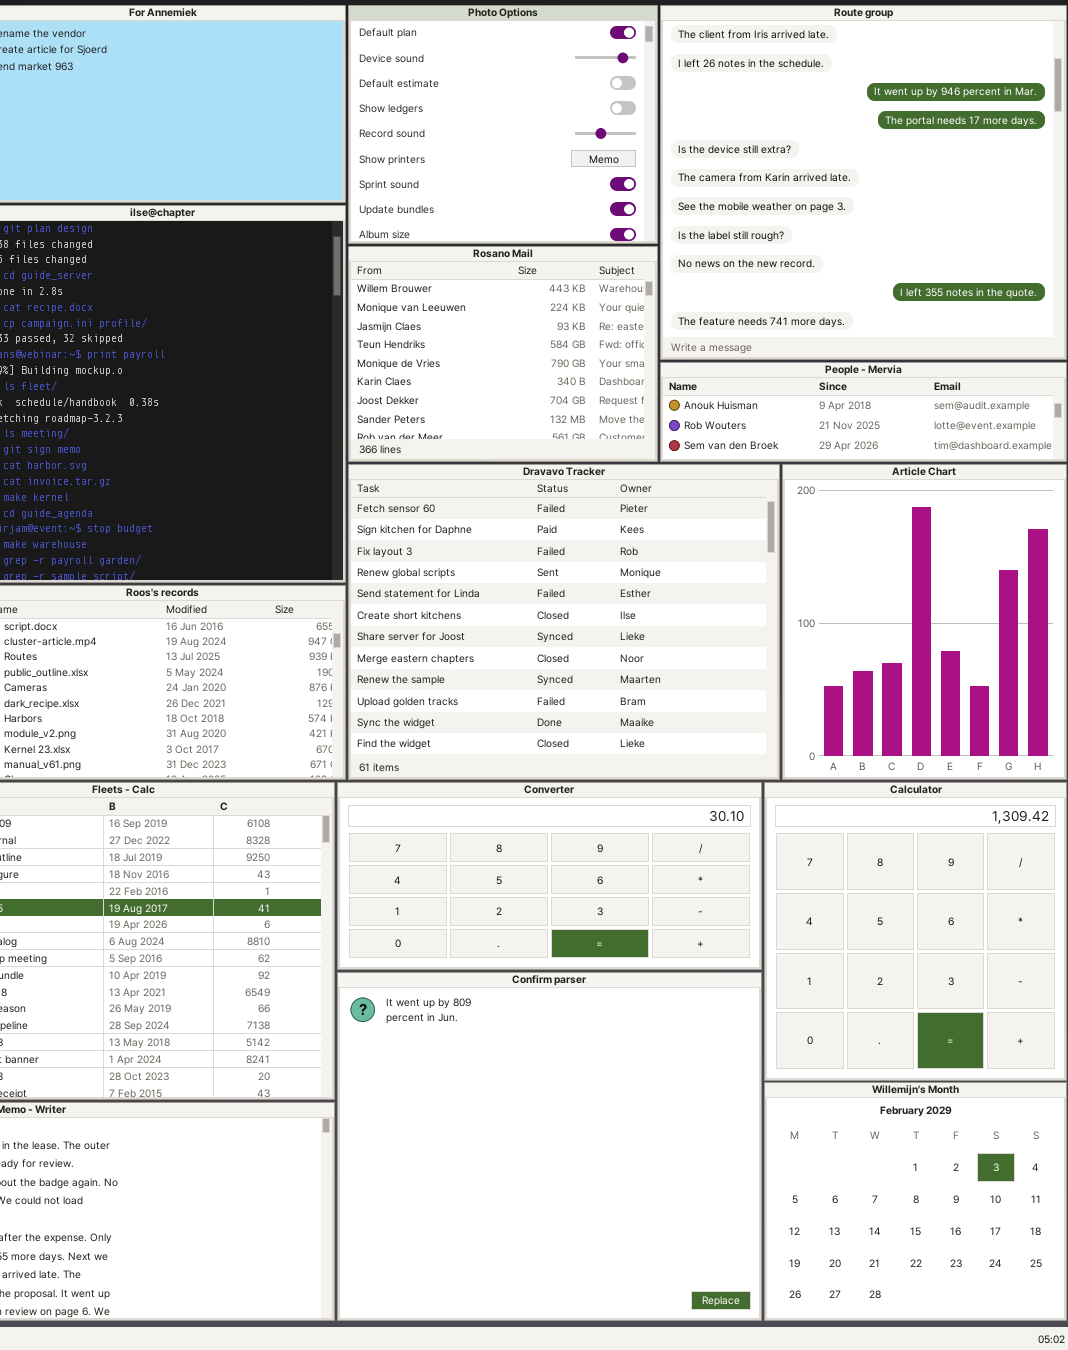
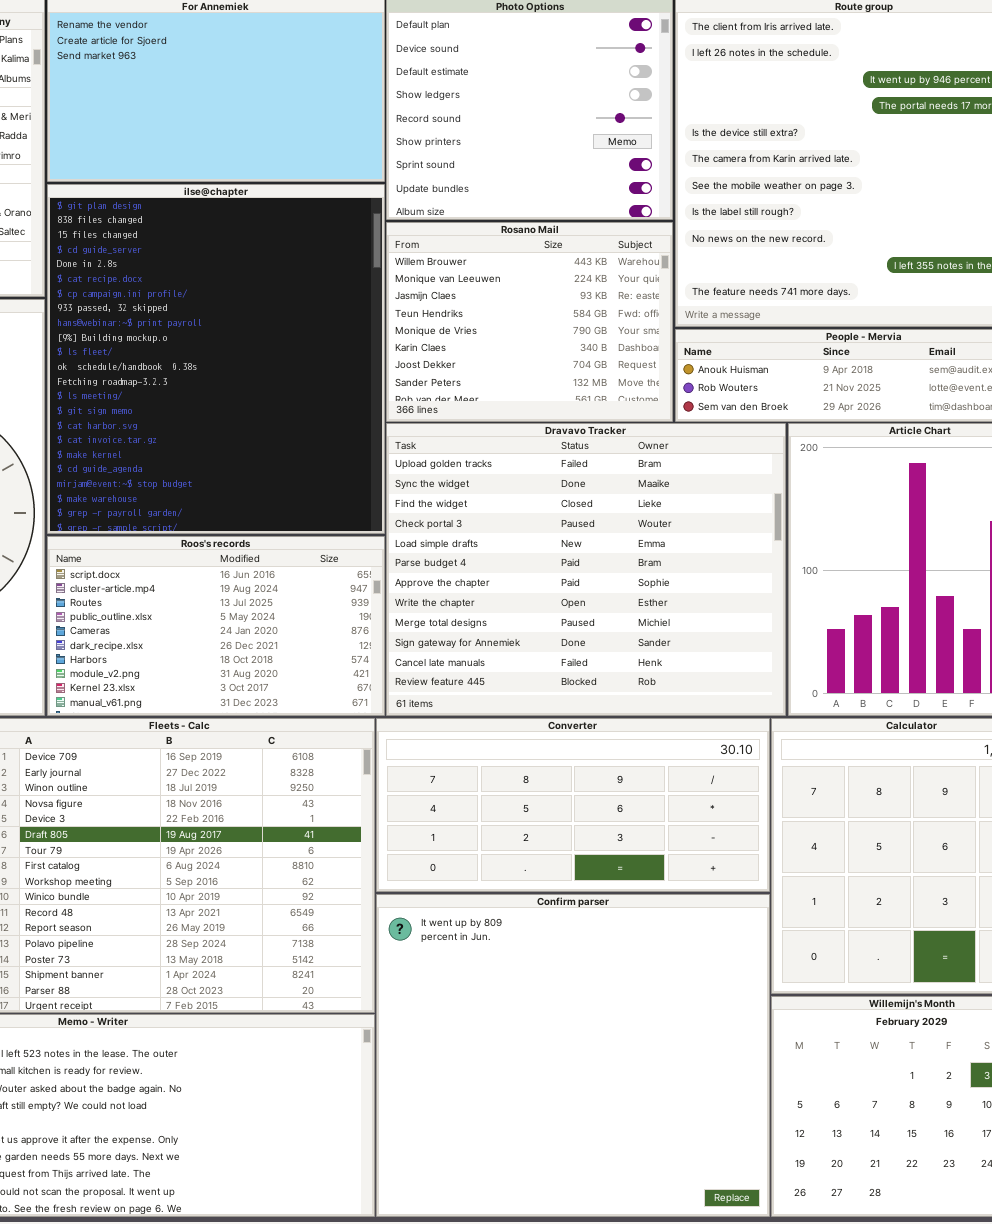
Dravavo Tracker: [348,464,780,780] -> [386,423,786,716], scrolled down 9 rows

